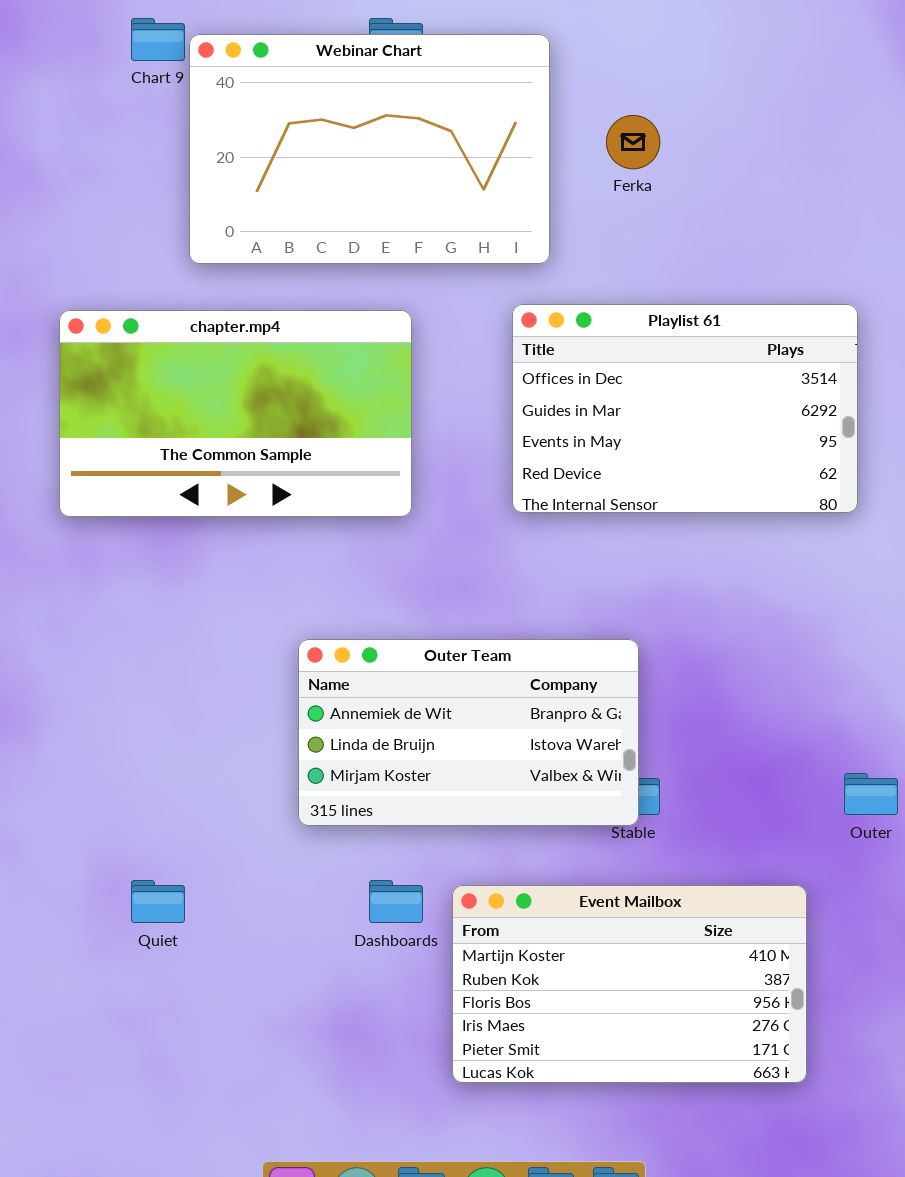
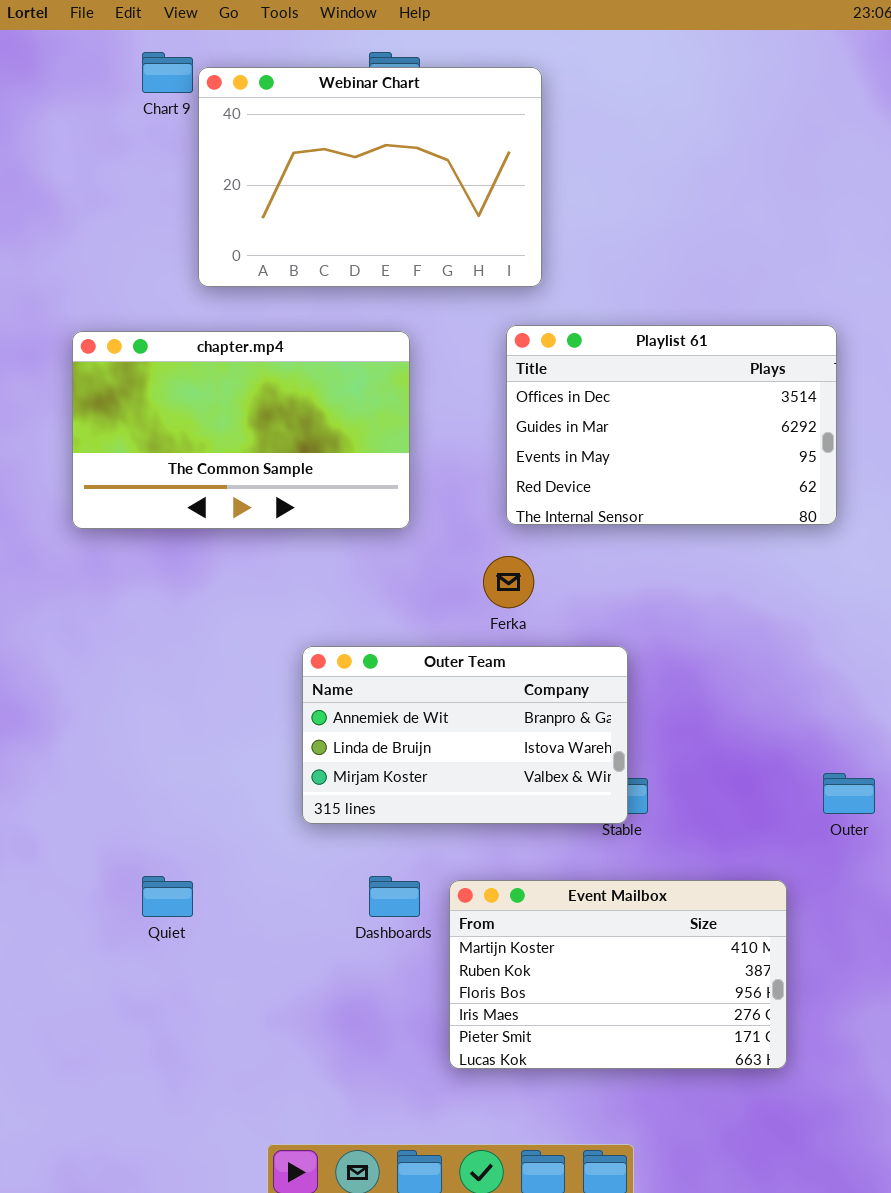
Ferka: [606,115,660,169] -> [483,556,534,608], moved

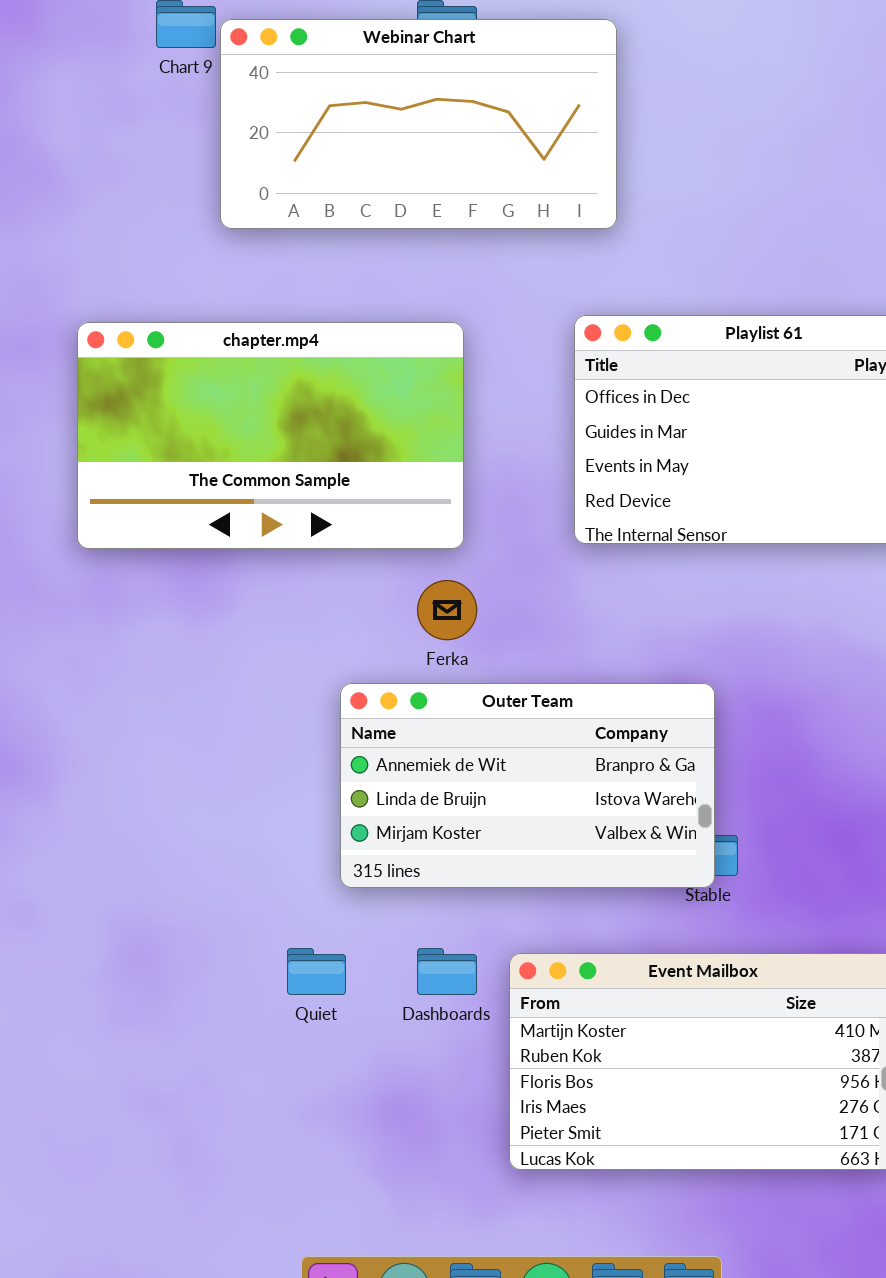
Webinar Chart: [198,67,542,287] -> [220,19,617,229], resized
Ferka: [483,556,534,608] -> [417,580,477,640], moved
Quiet: [142,876,193,917] -> [287,948,346,995], moved

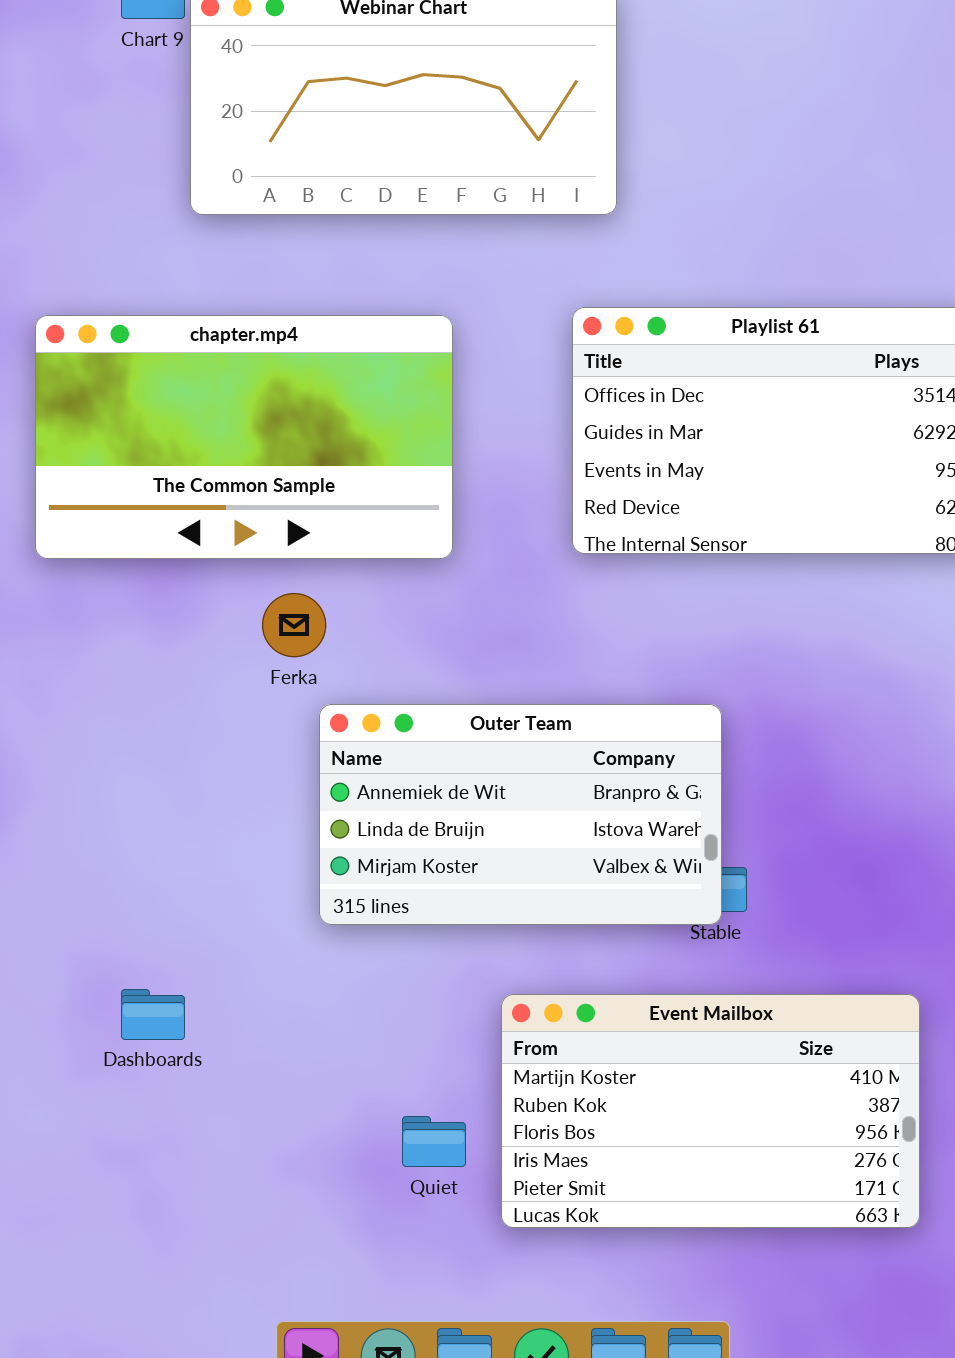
Ferka: [417,580,477,640] -> [262,593,326,657], moved
Quiet: [287,948,346,995] -> [402,1116,466,1167], moved
Dashboards: [417,948,477,995] -> [121,989,185,1040], moved

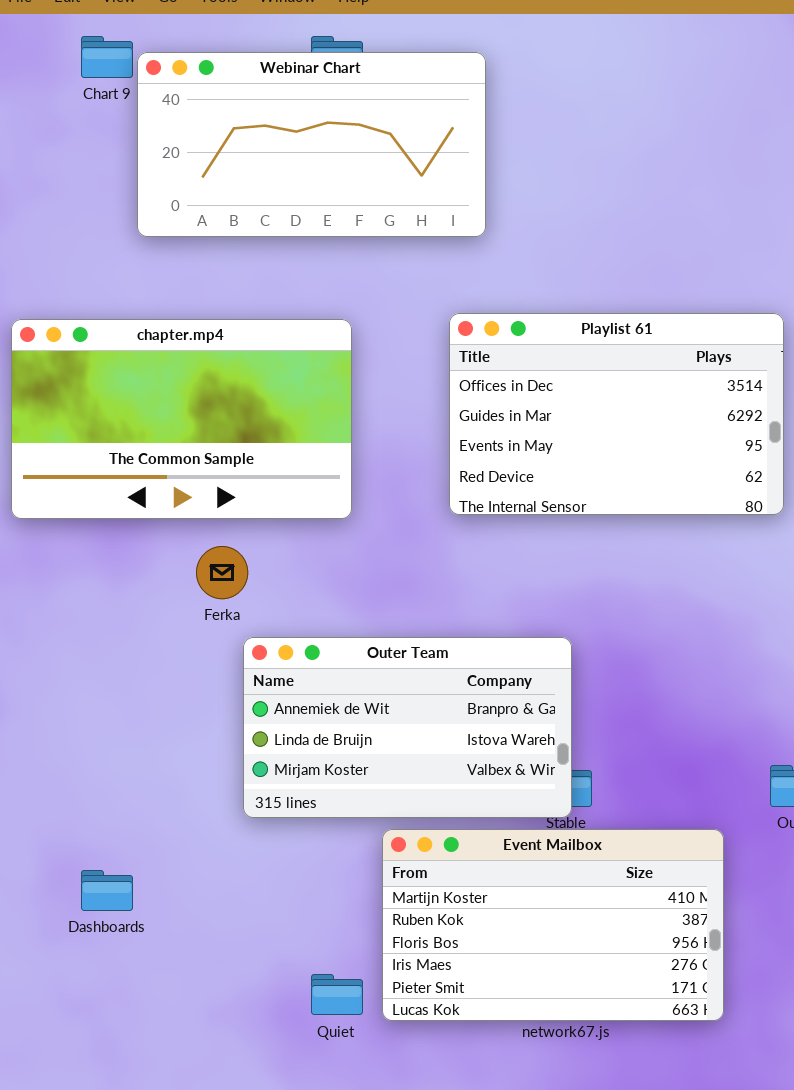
Event Mailbox: [501,994,920,1228] -> [382,829,724,1021], moved

